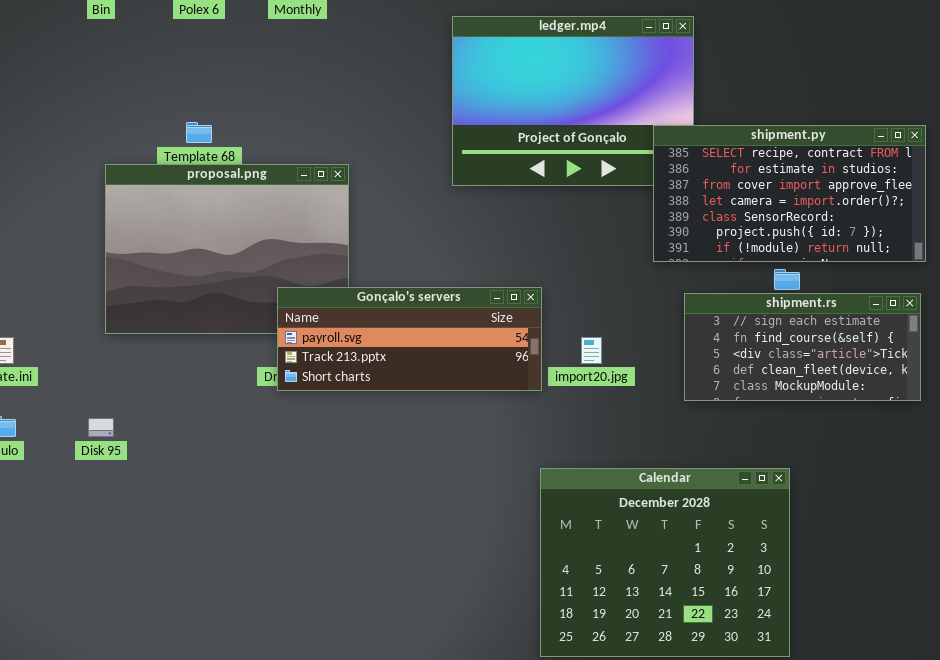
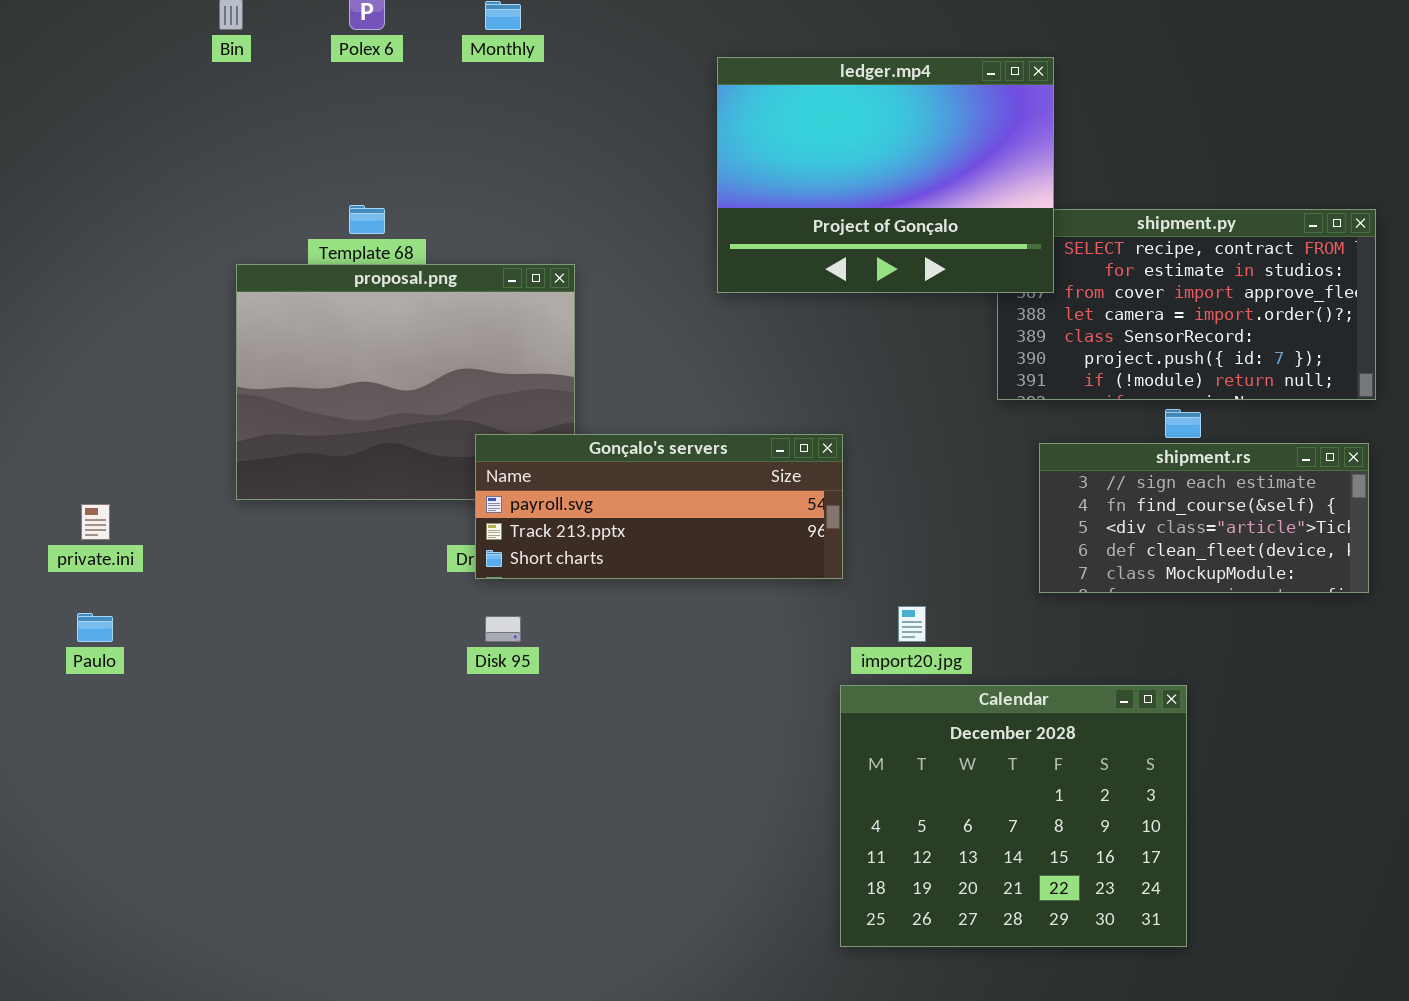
ledger.mp4: [452,16,694,186] -> [717,57,1054,293], raised
import20.jpg: [581,337,602,364] -> [898,606,926,642], moved
Disk 95: [88,418,114,437] -> [485,616,521,642], moved

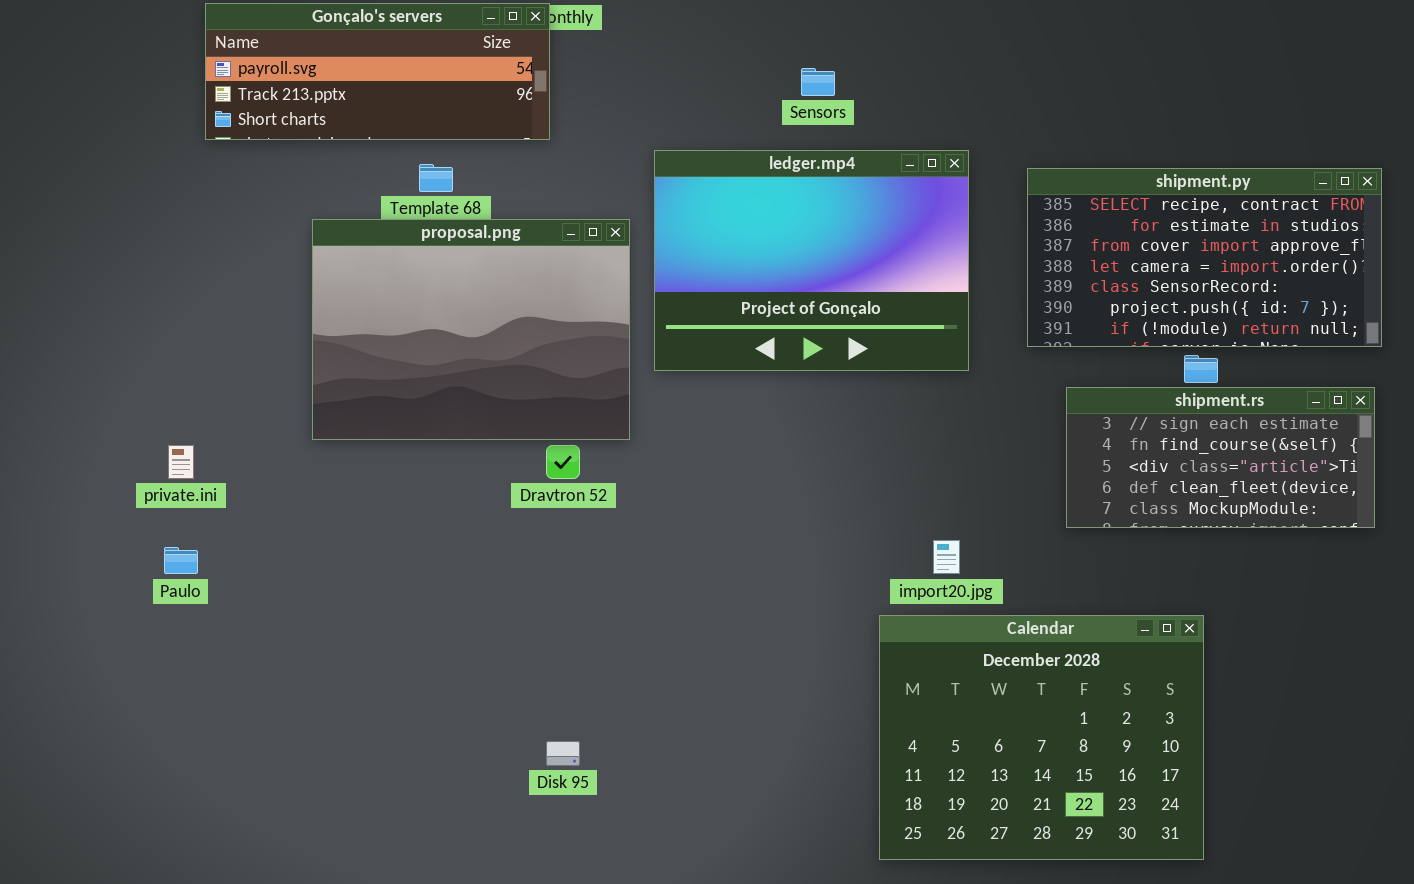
ledger.mp4: [717,57,1054,293] -> [654,150,969,371], moved
Gonçalo's servers: [475,434,843,579] -> [205,3,550,140], moved
Disk 95: [485,616,521,642] -> [546,741,580,766], moved

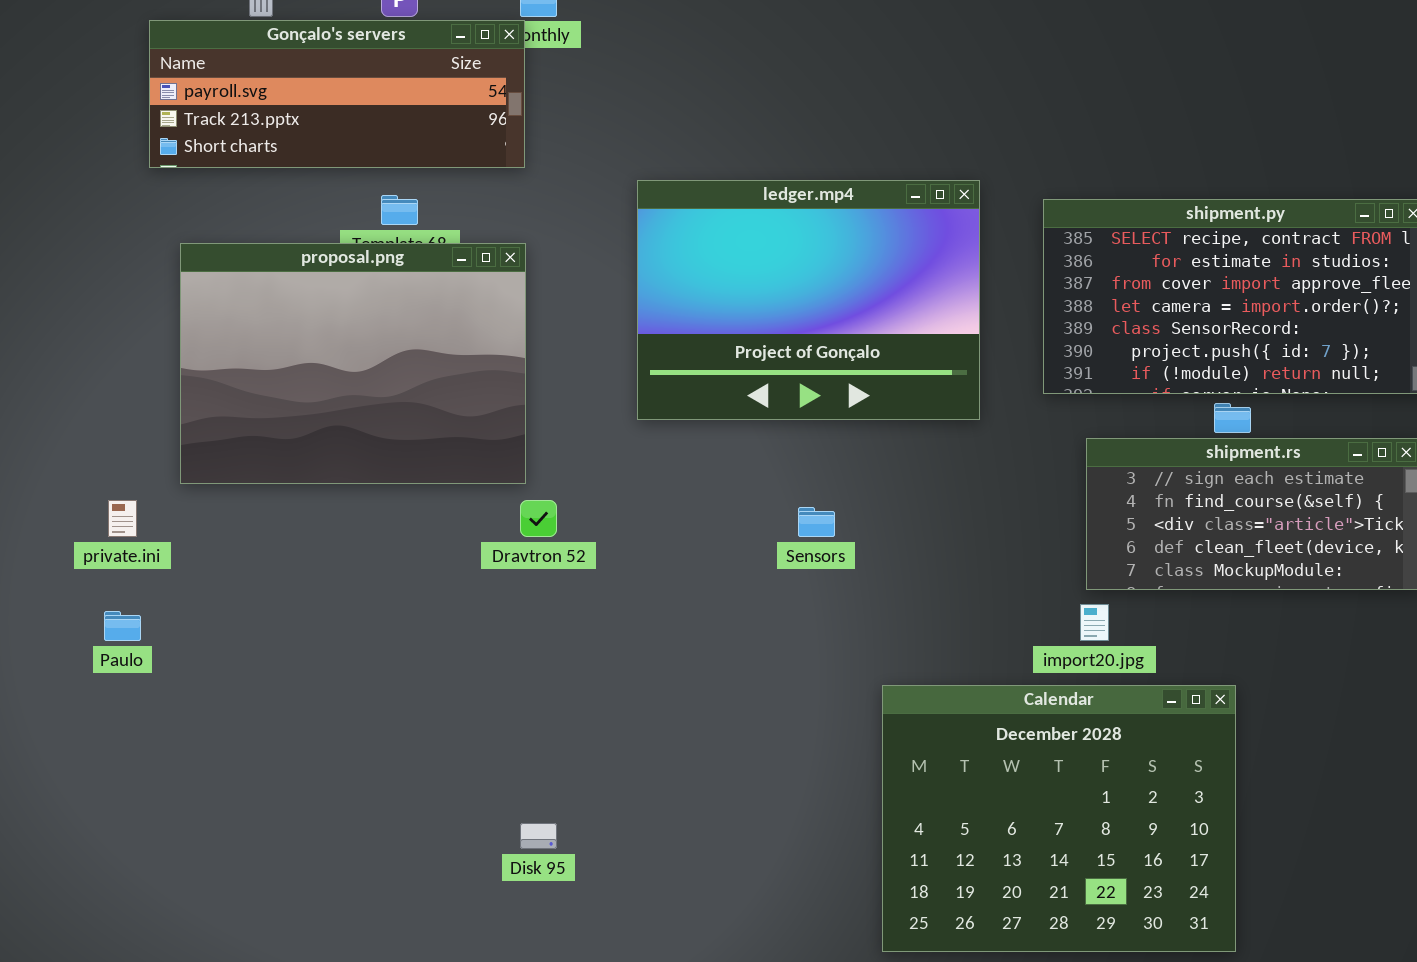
Sensors: [801,68,835,96] -> [798,507,835,537], moved
proposal.png: [312,219,630,440] -> [180,243,526,484], moved
import20.jpg: [933,540,960,574] -> [1080,604,1109,641], moved

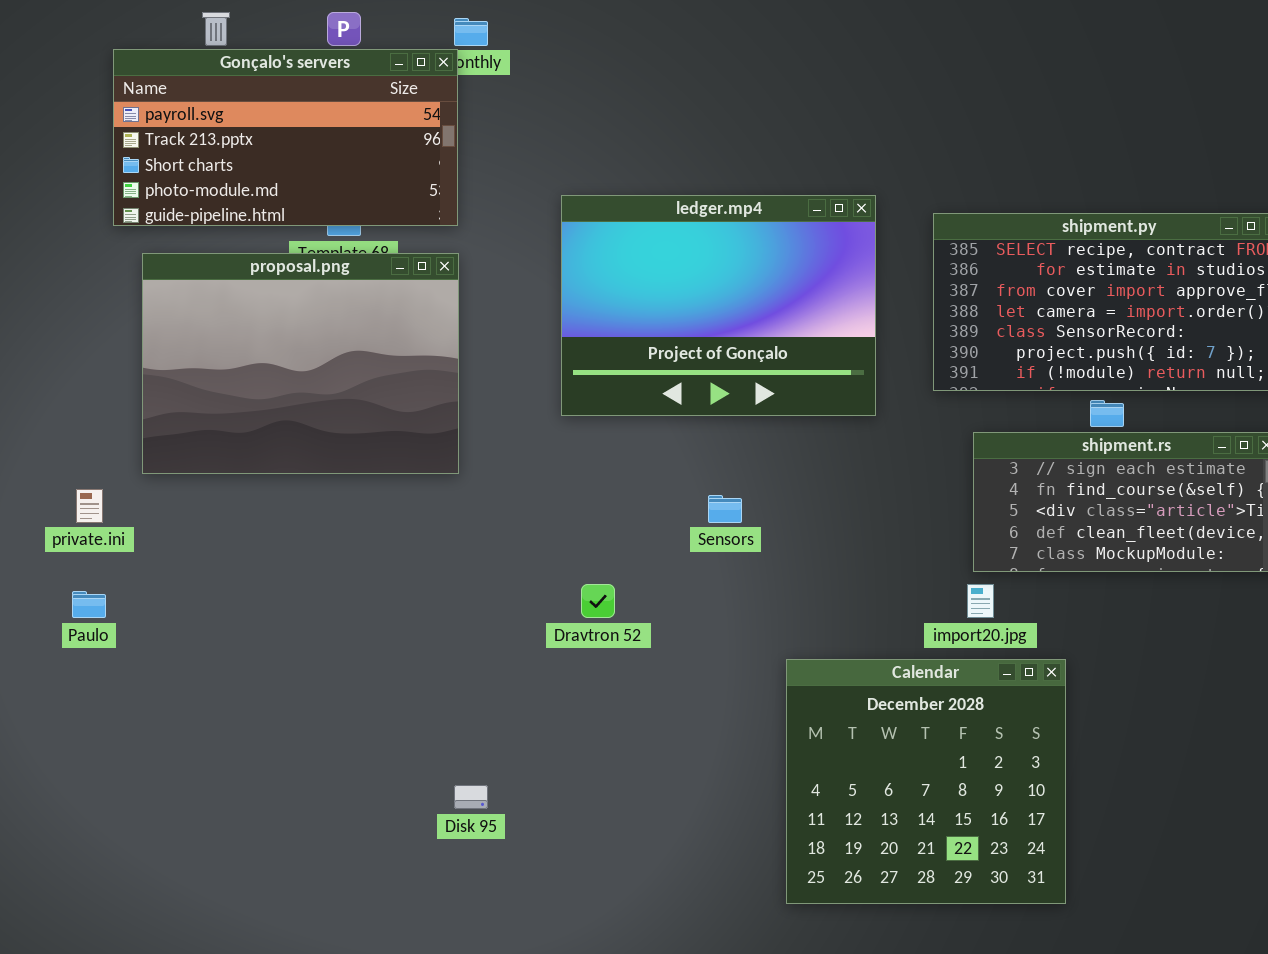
Gonçalo's servers: [149,20,525,168] -> [113,49,458,226], resized
Dravtron 52: [520,500,557,537] -> [581,584,615,618], moved
Calendar: [882,685,1236,952] -> [786,659,1066,904], resized

